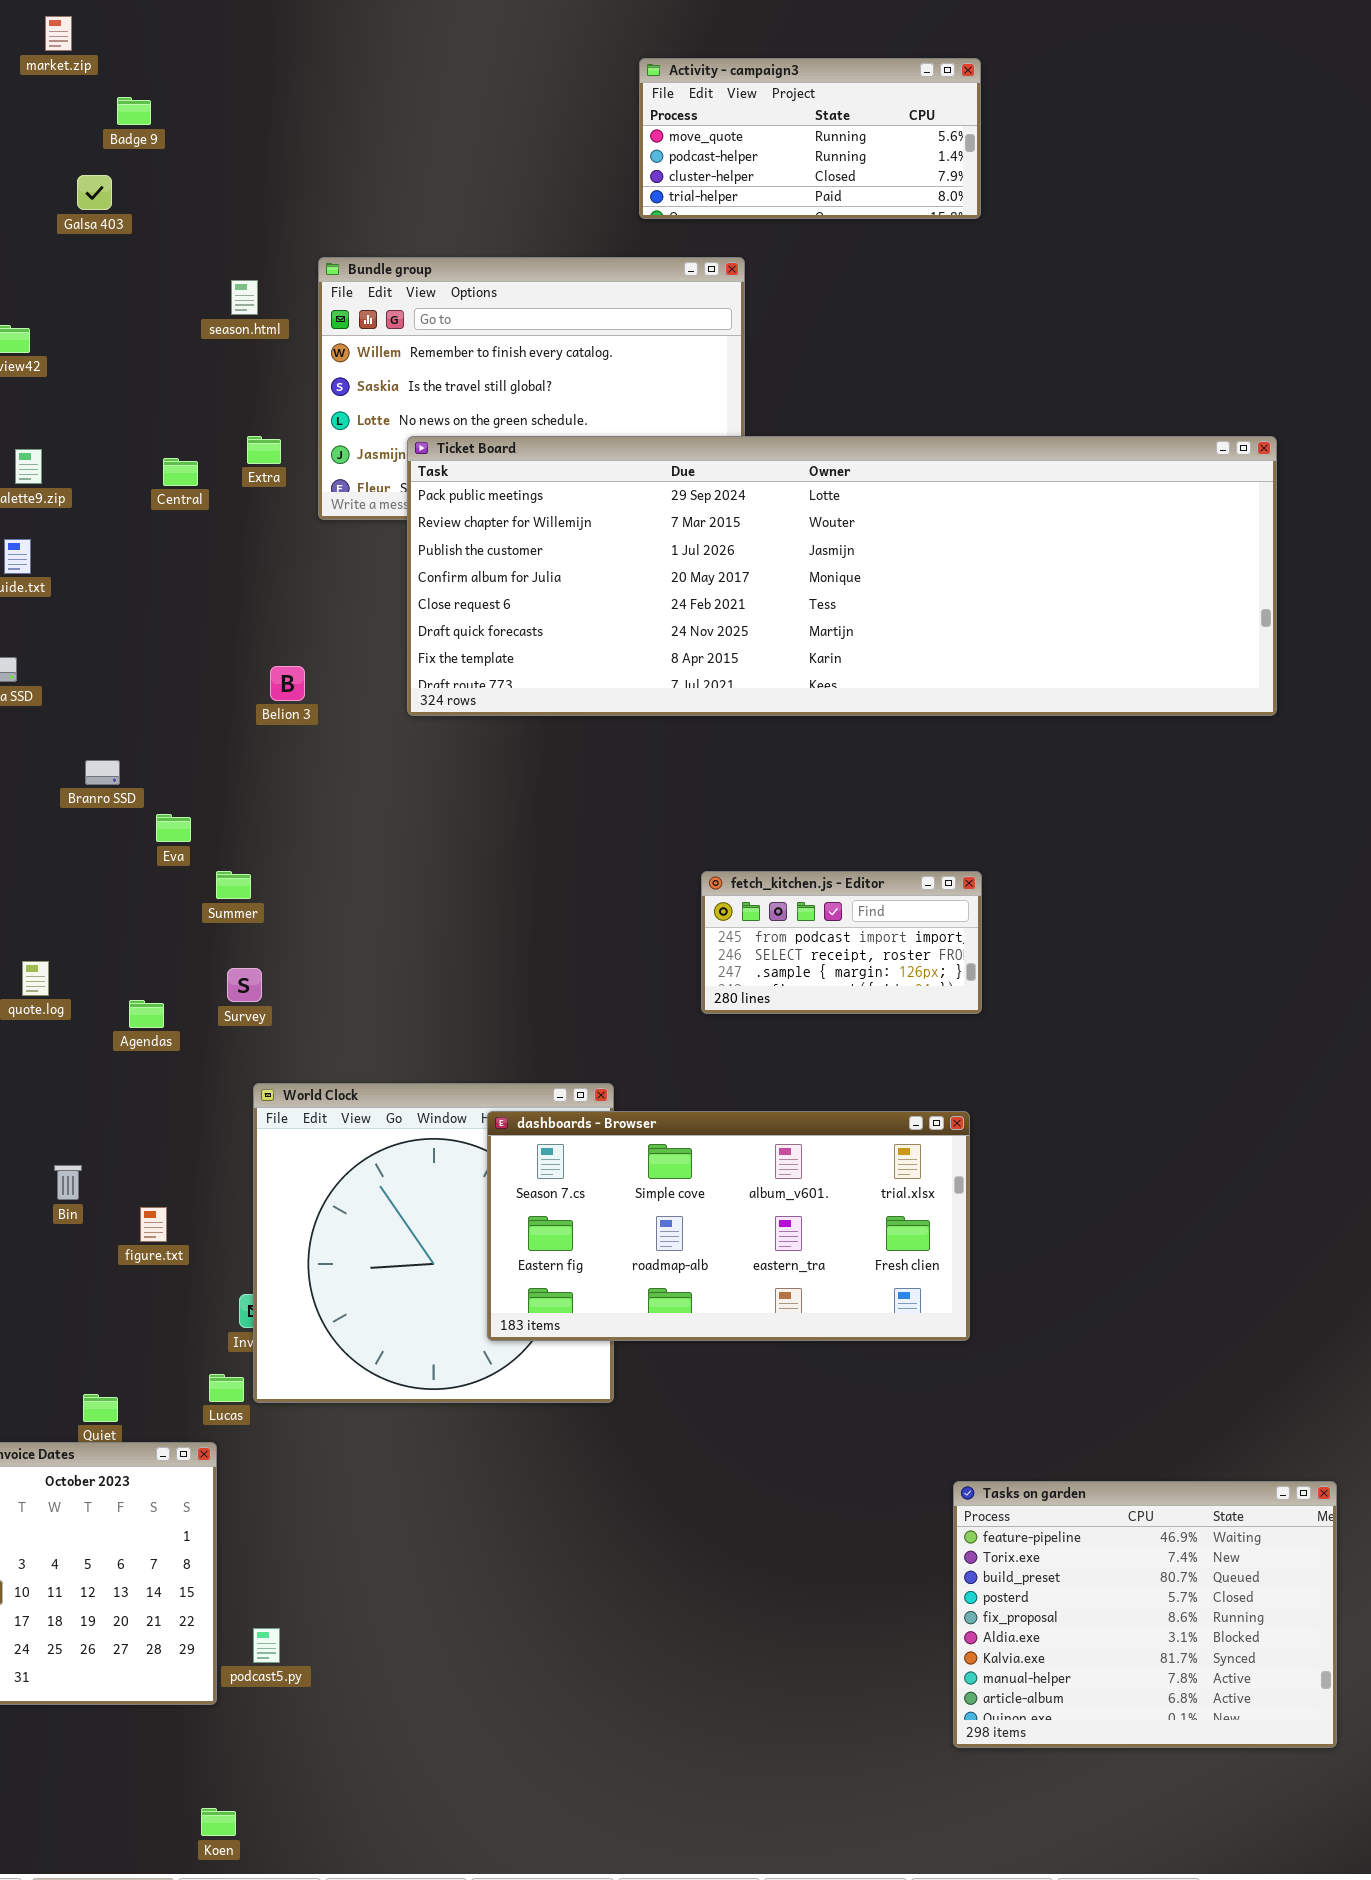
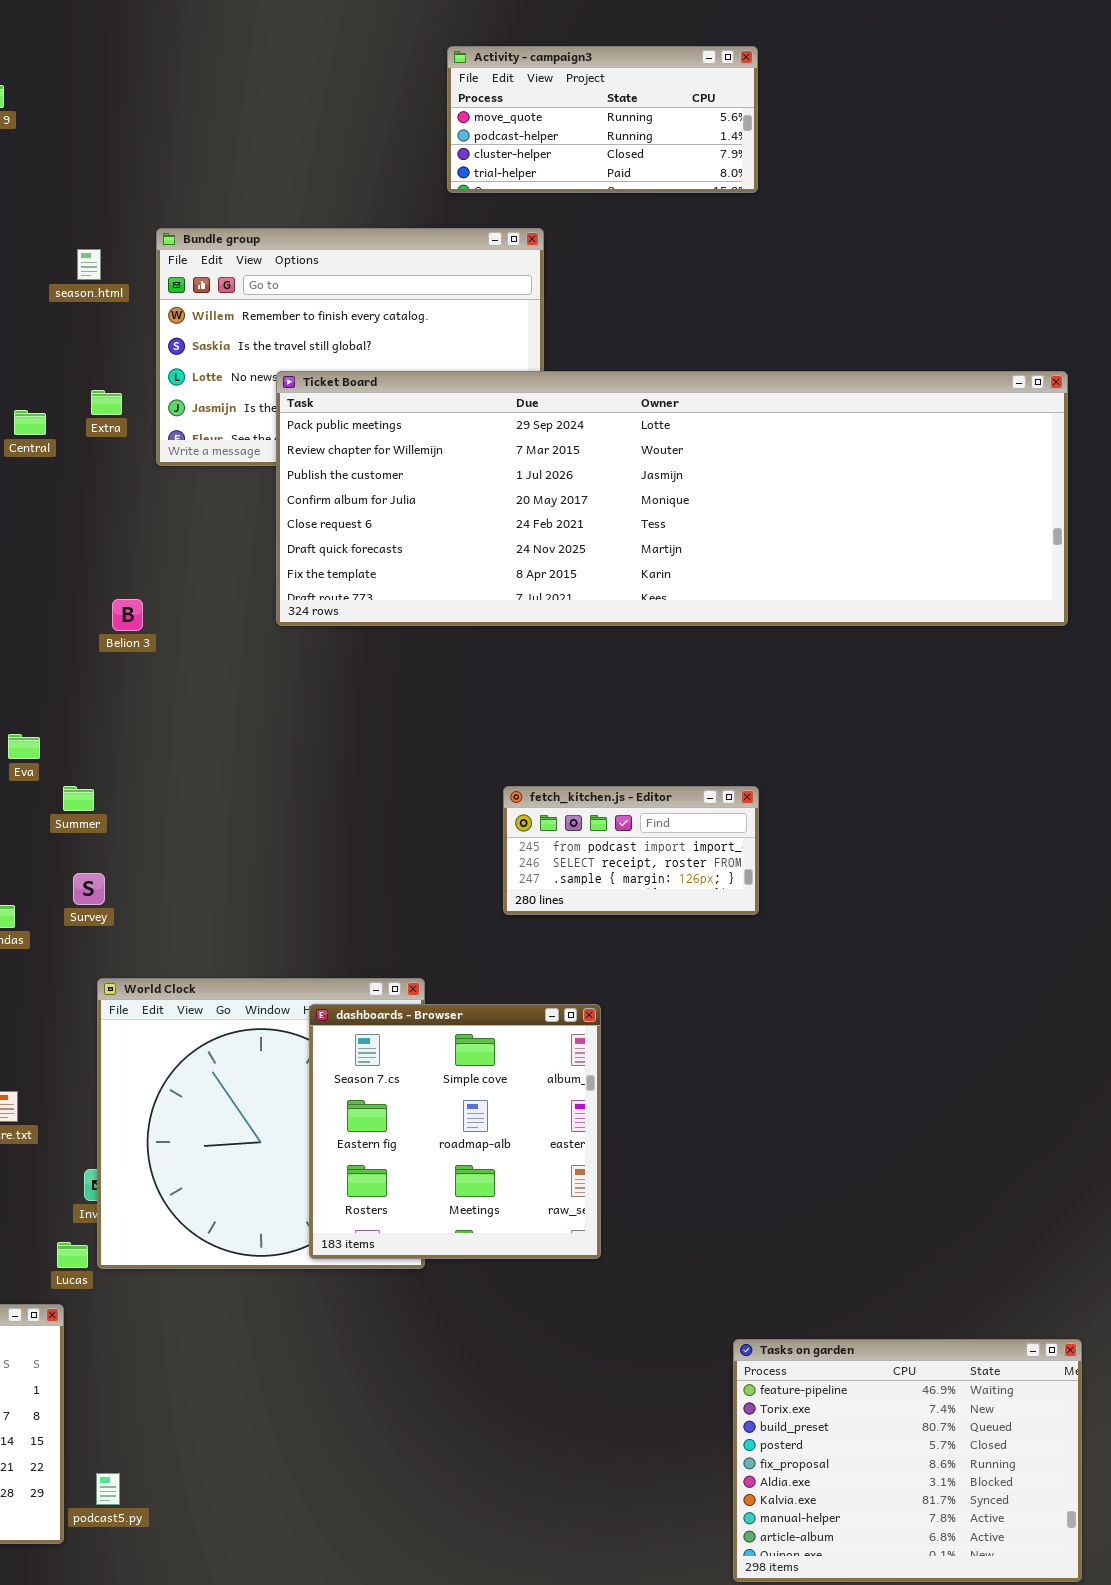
Ticket Board: [407,436,1277,716] -> [276,371,1068,626], moved
dashboards - Browser: [487,1111,970,1341] -> [309,1004,601,1259], resized

